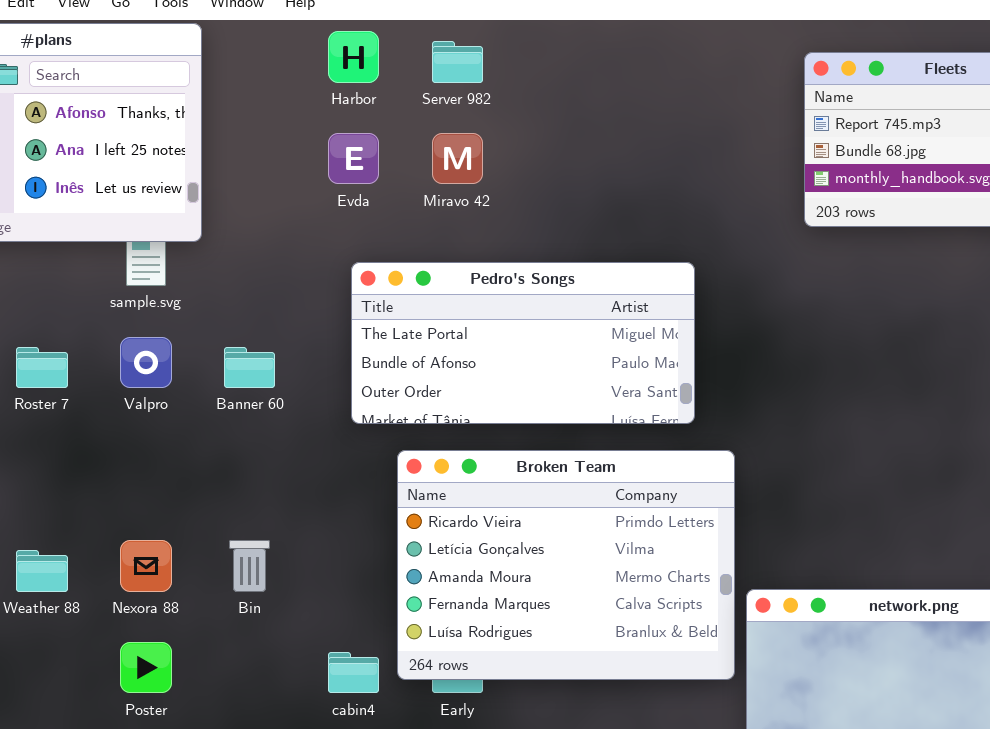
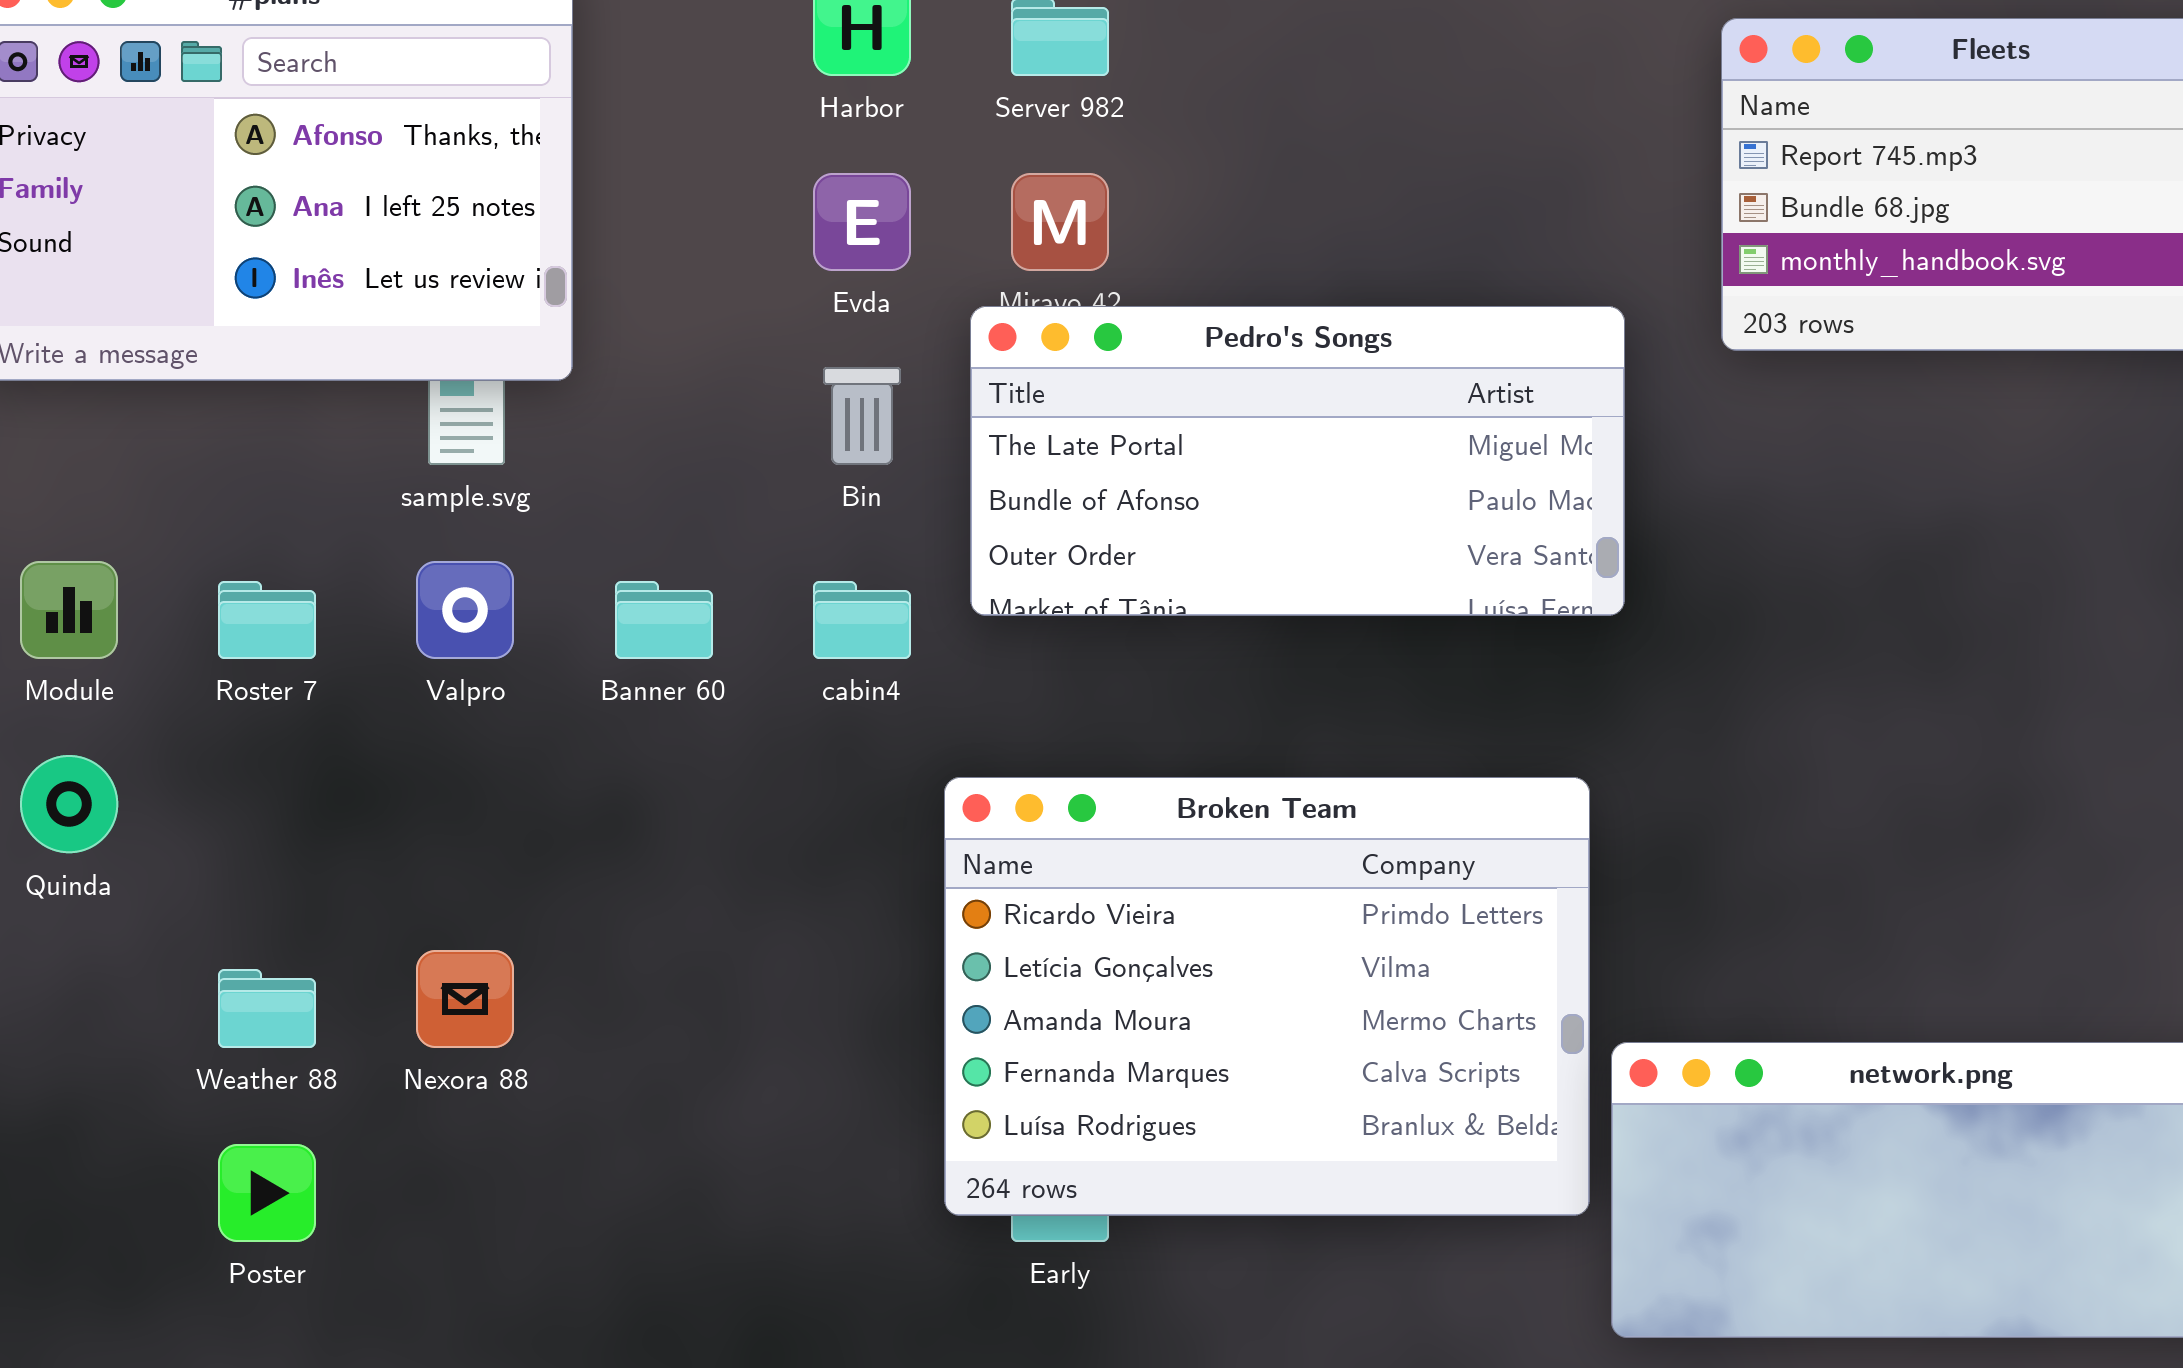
Pedro's Songs: [351,262,695,424] -> [970,306,1625,616], moved
Bin: [229,540,270,592] -> [823,367,901,465], moved
Poster: [120,642,172,693] -> [218,1144,316,1242], moved
cabin4: [328,652,379,693] -> [813,581,911,659], moved

